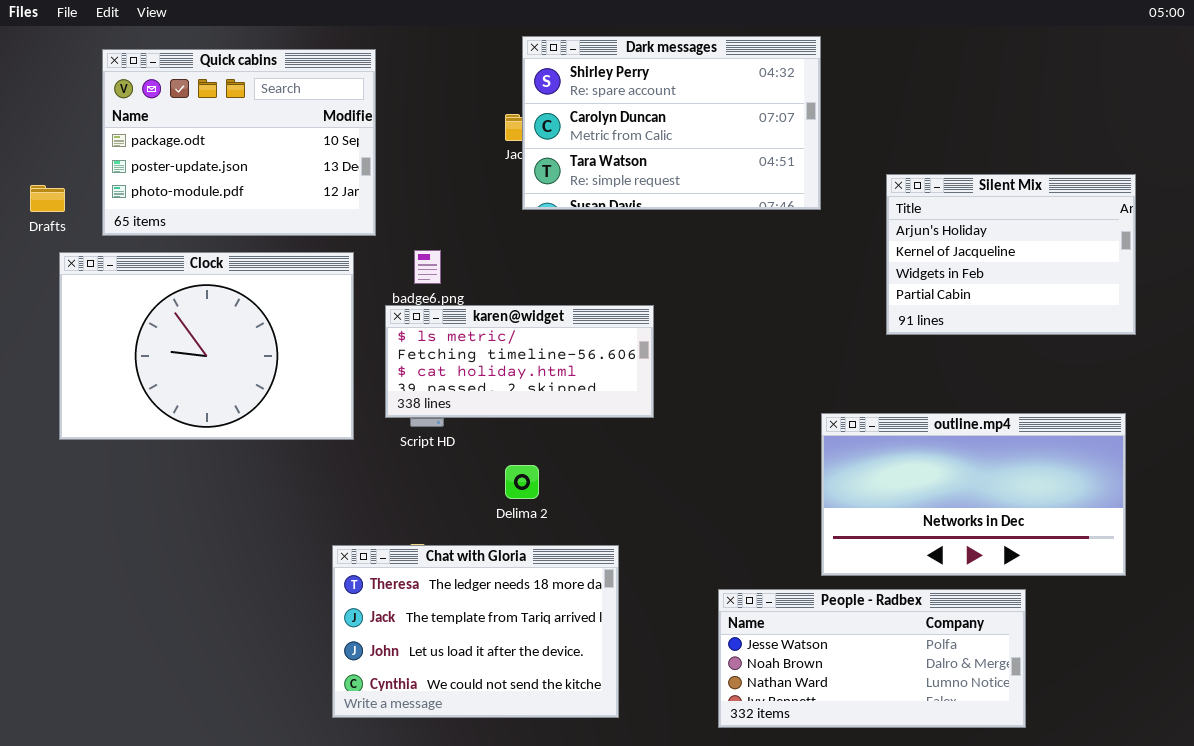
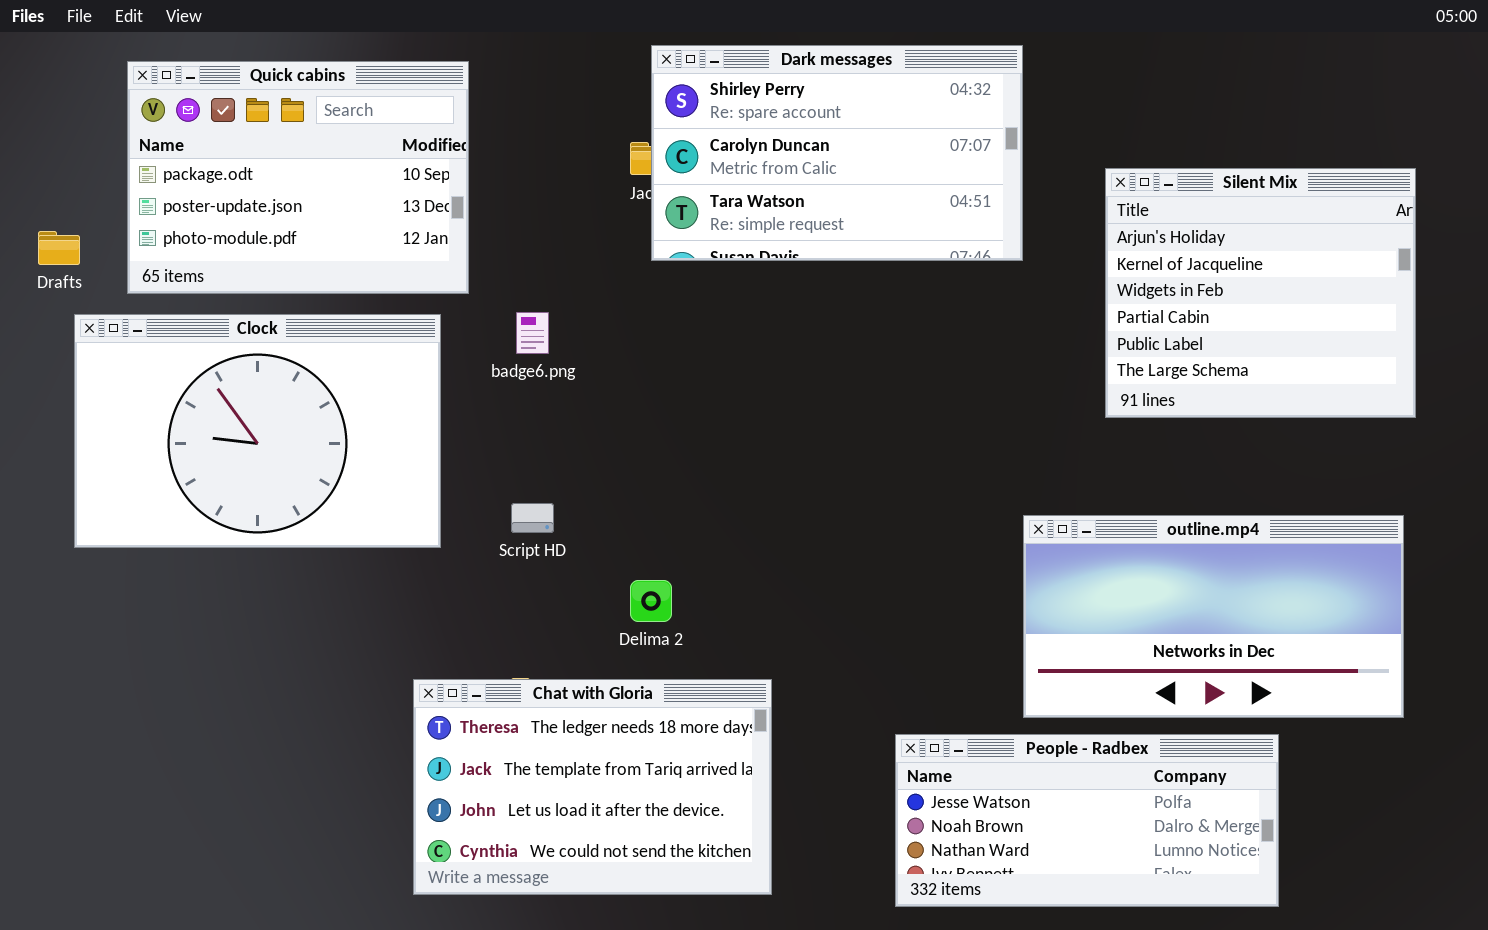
Silent Mix: [886,174,1136,335] -> [1105,168,1416,418], resized
karen@widget: [385,305,654,418] -> none, closed

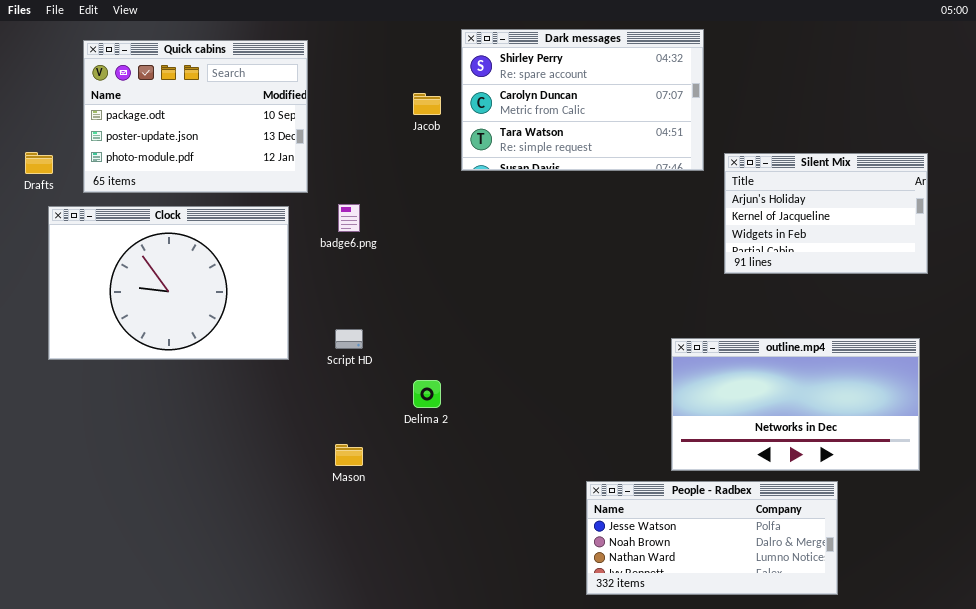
Dark messages: [651,45,1023,261] -> [461,29,704,171], moved
Silent Mix: [1105,168,1416,418] -> [724,153,928,274], resized
Chat with Gloria: [413,679,772,895] -> none, closed

